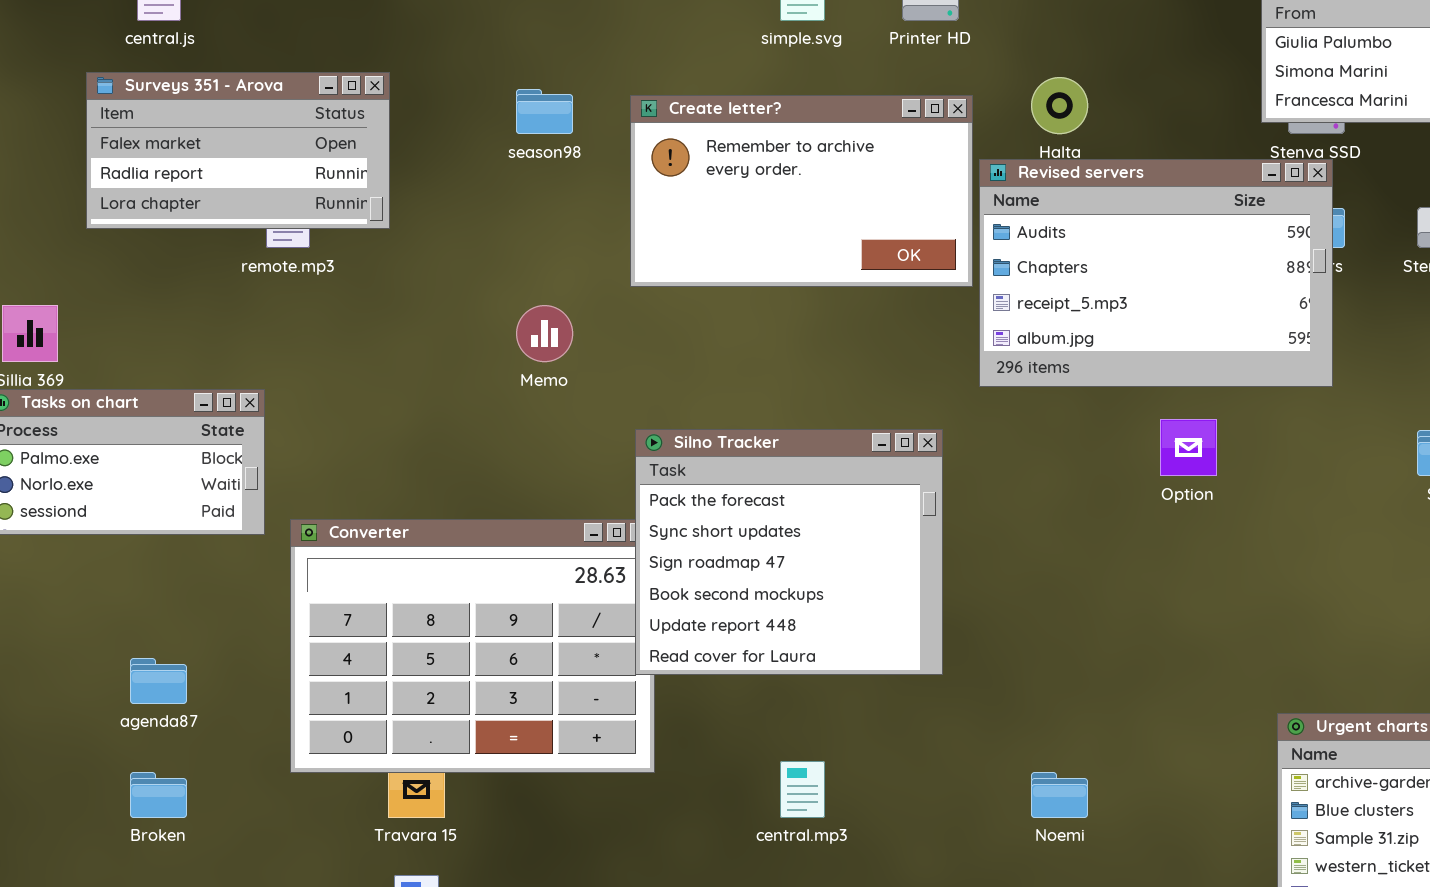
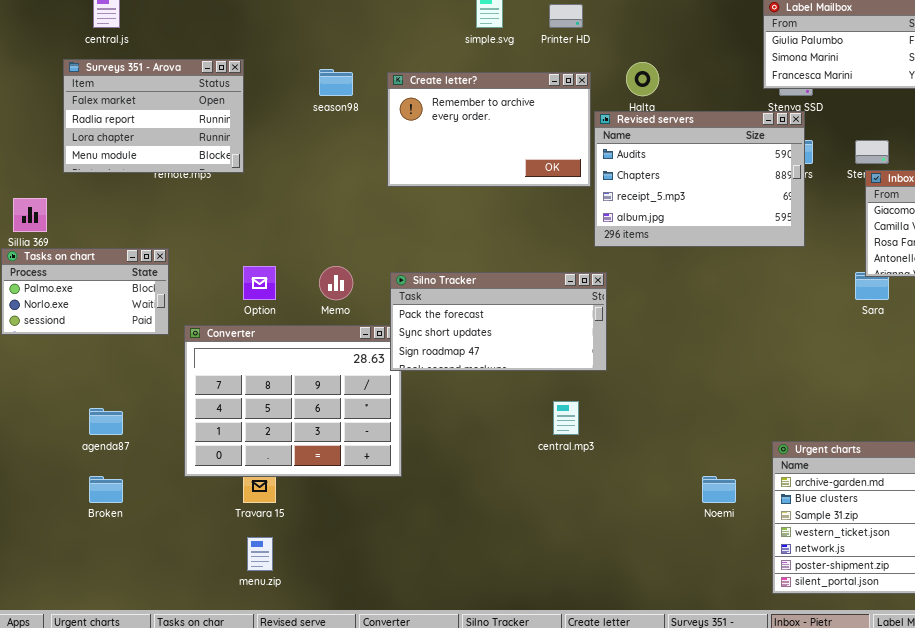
Surveys 351 - Arova: [86,72,390,229] -> [63,59,244,173], resized
Memo: [516,305,573,362] -> [319,266,353,300], moved
Option: [1160,419,1217,476] -> [243,266,276,300], moved
Silno Tracker: [635,429,943,675] -> [390,272,607,371], resized
central.mp3: [780,761,825,818] -> [553,401,579,435], moved
Noemi: [1031,772,1088,818] -> [702,476,736,503], moved

